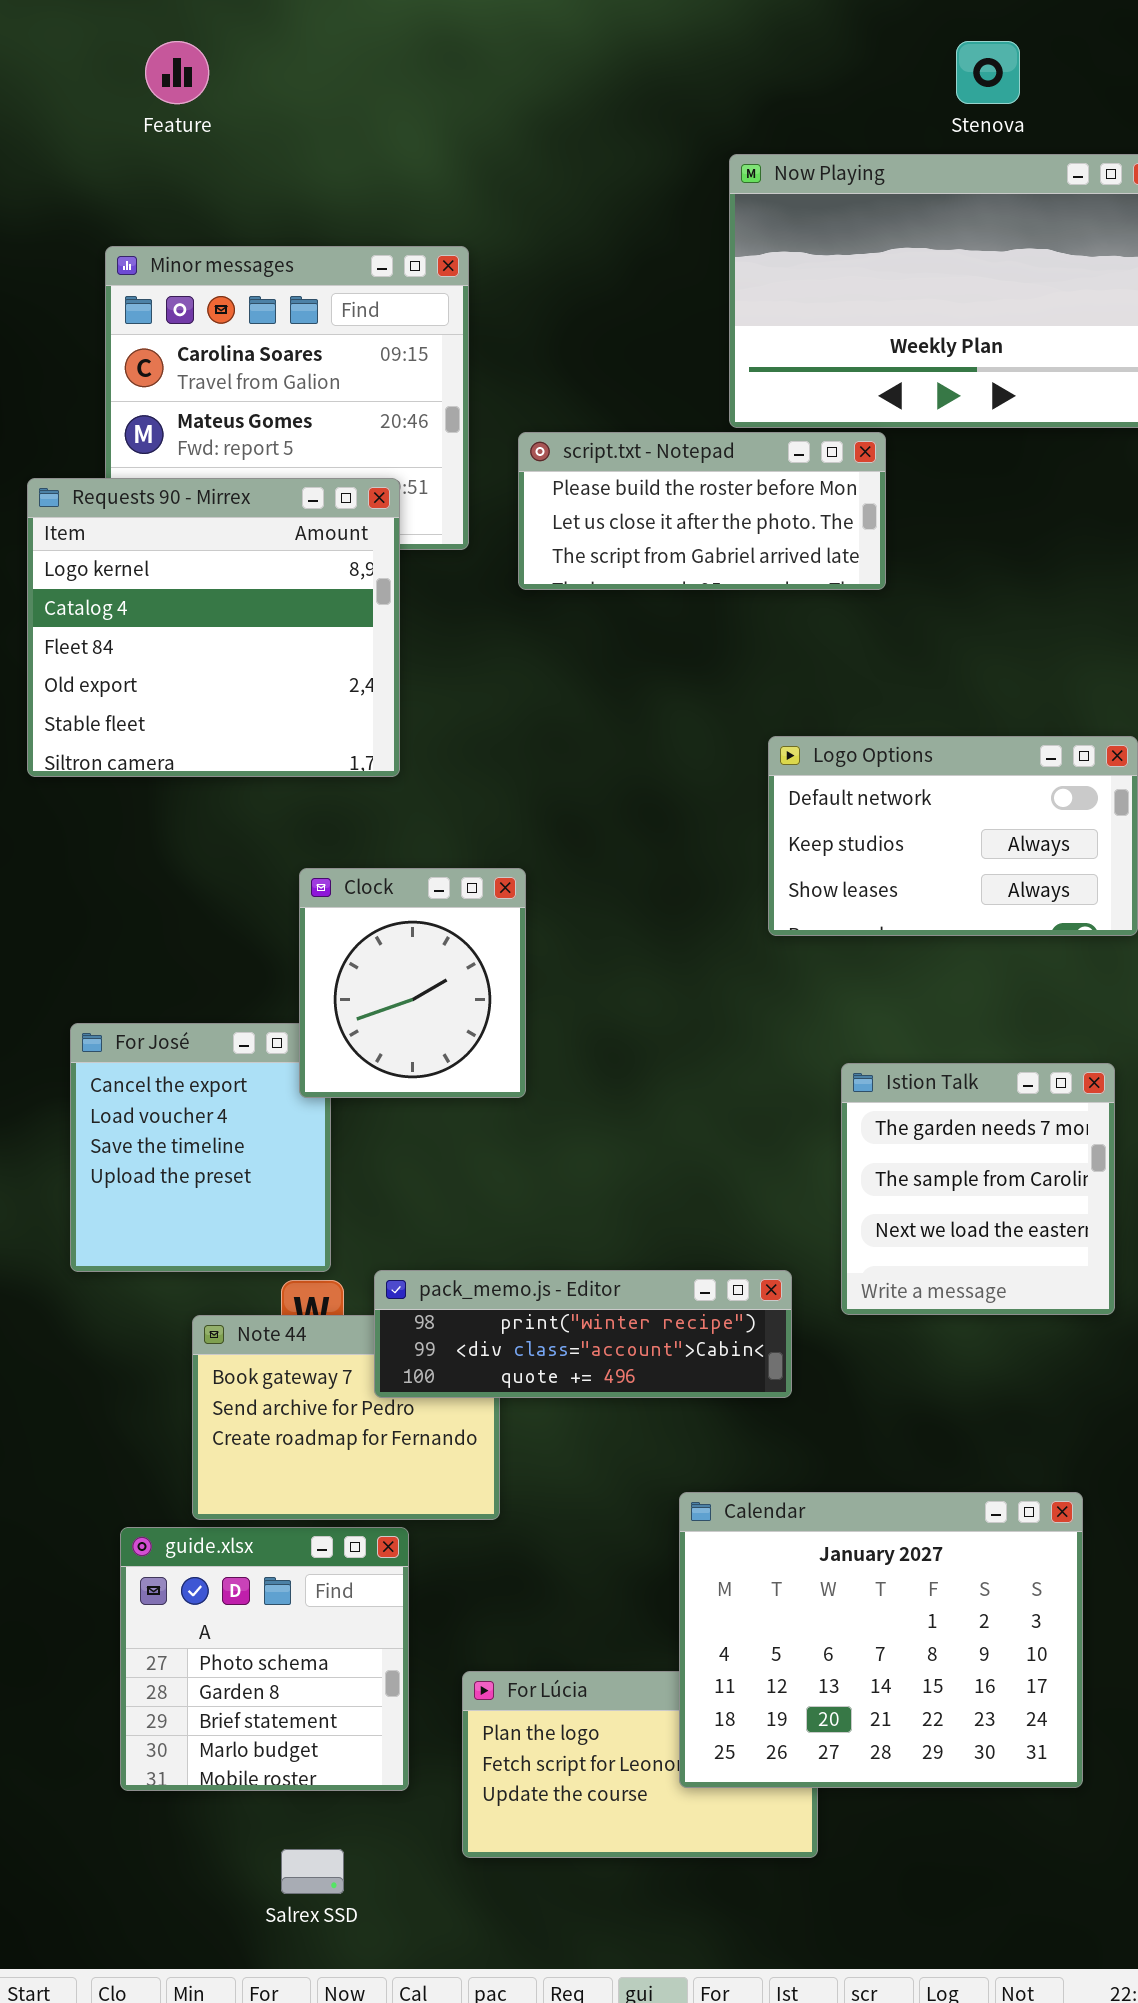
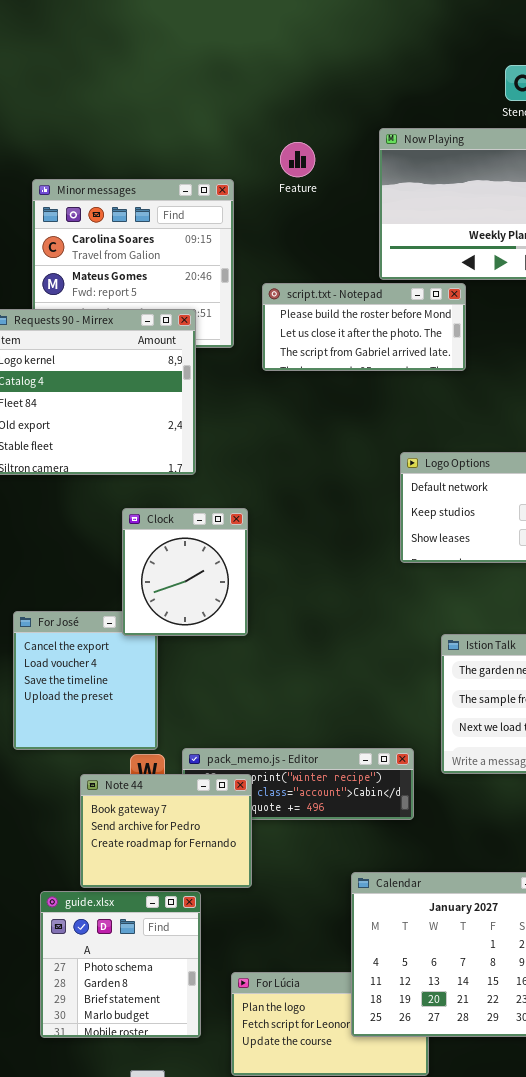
Feature: [145,41,209,104] -> [280,142,315,177], moved
Clock: [299,868,526,1098] -> [122,508,248,636], moved
Note 44: [192,1315,500,1520] -> [80,774,252,888], raised

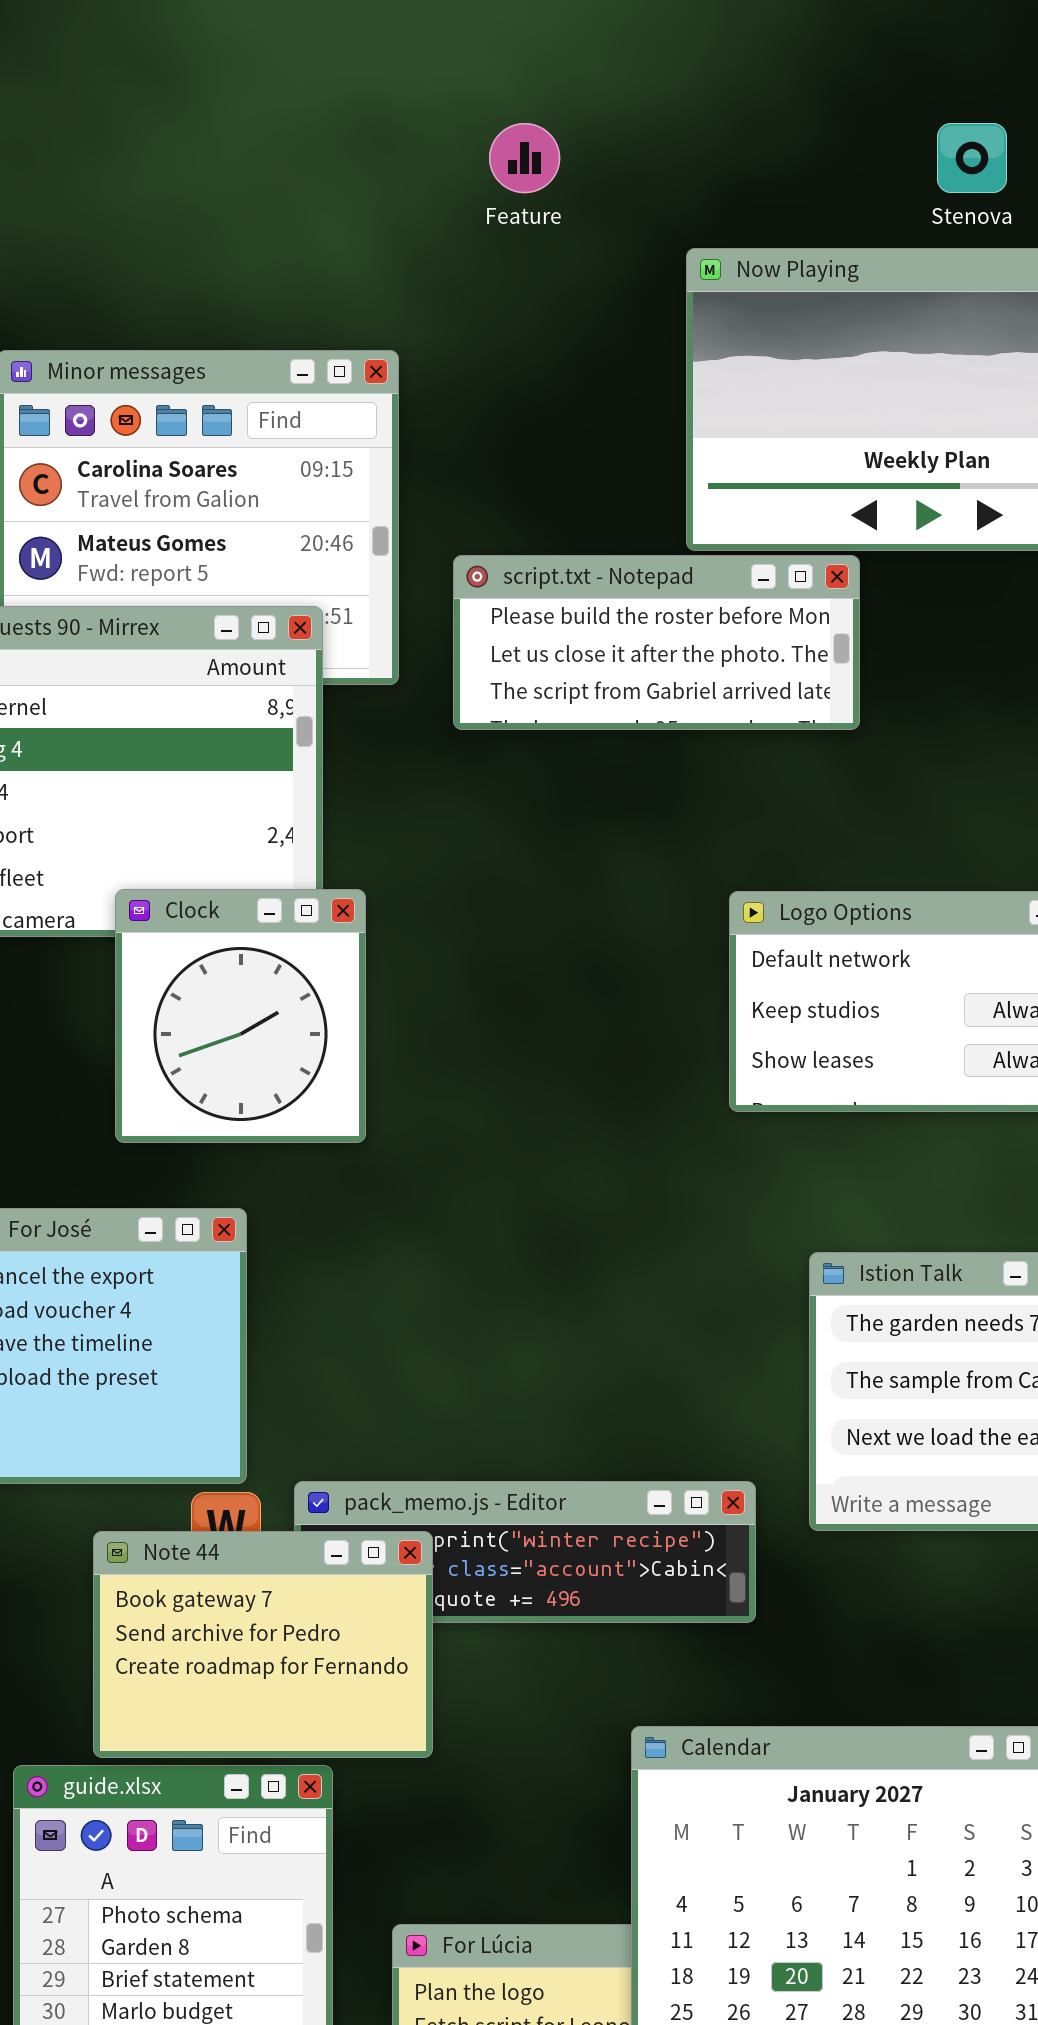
Feature: [280,142,315,177] -> [489,123,560,193], moved
Clock: [122,508,248,636] -> [115,889,366,1143], moved

